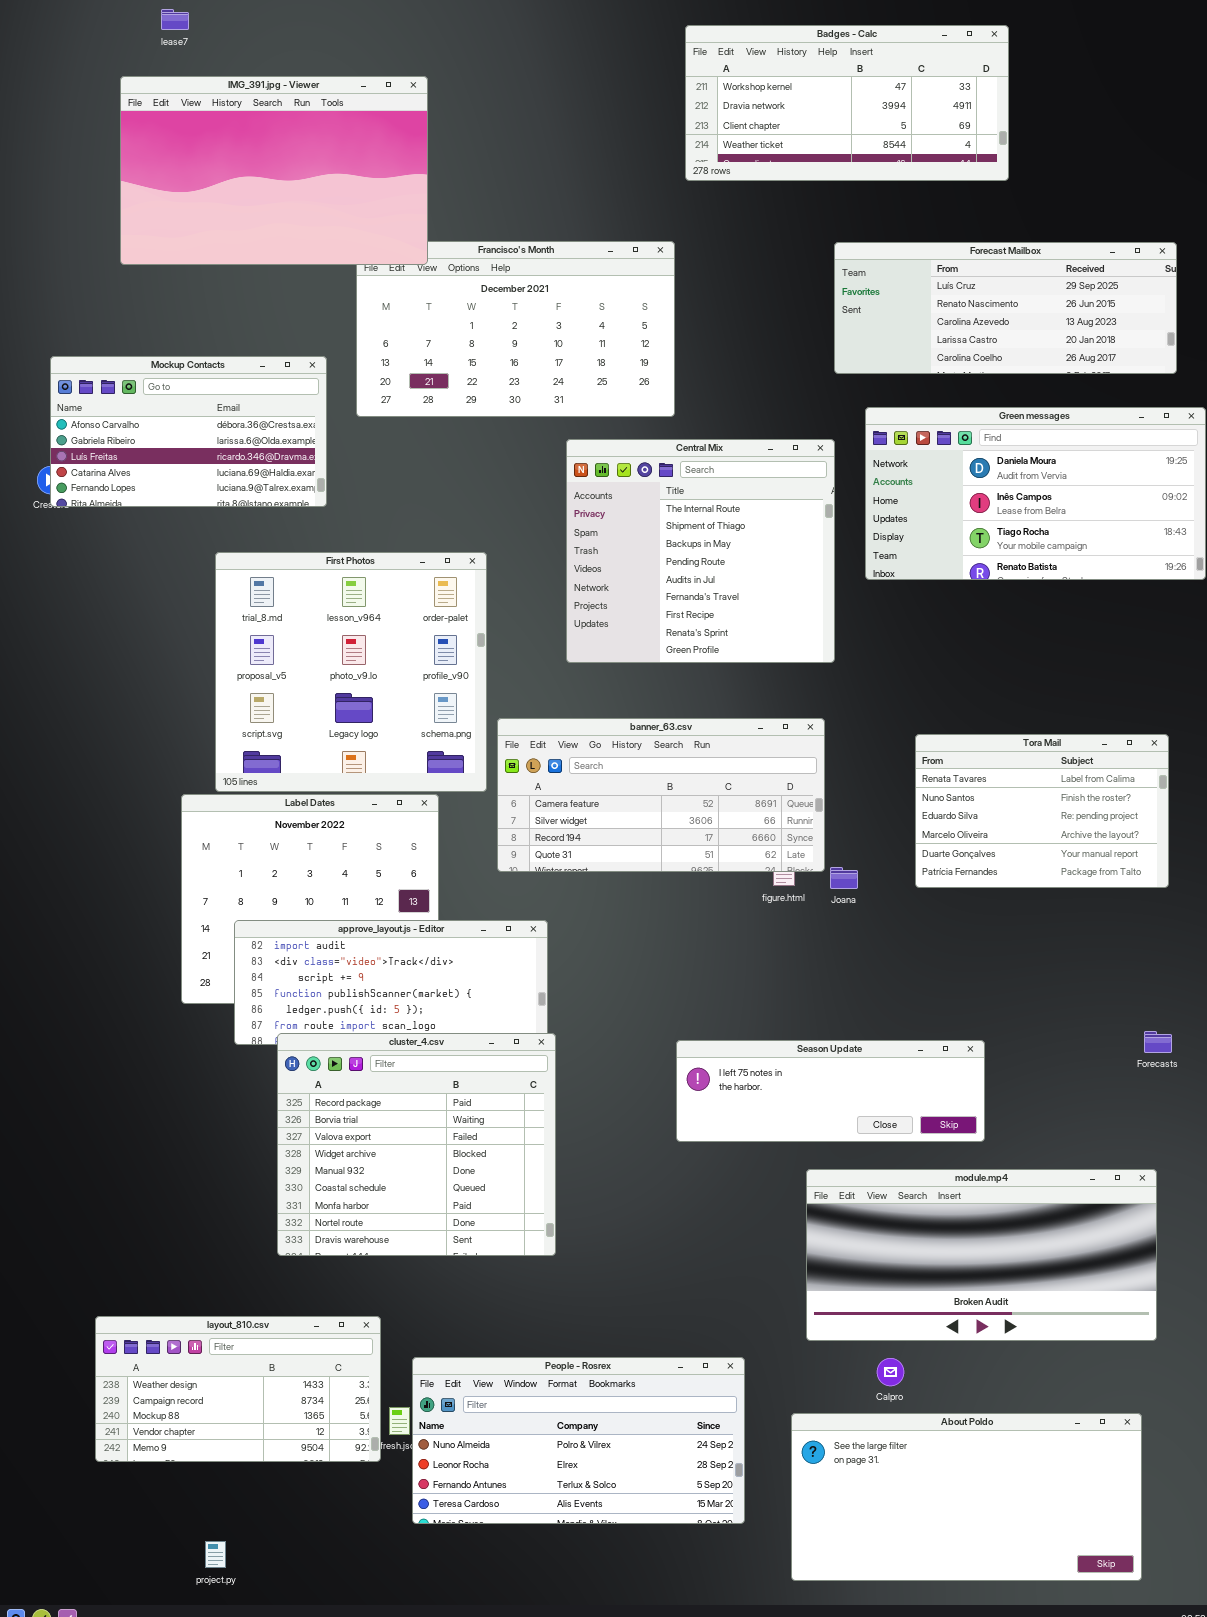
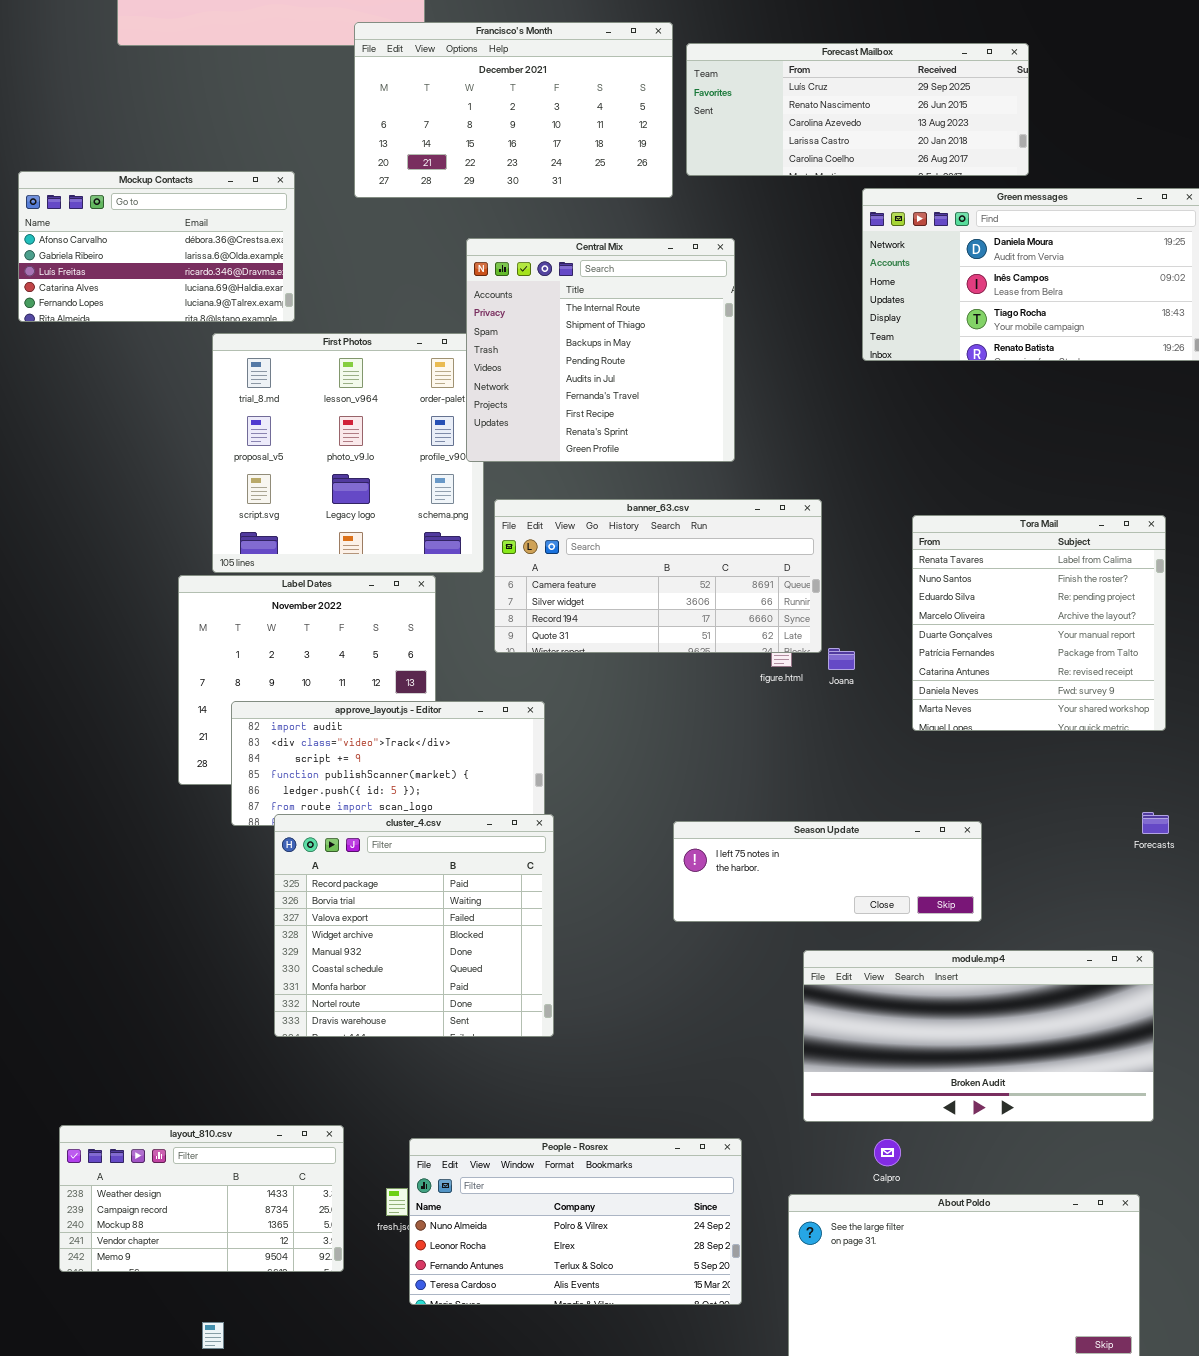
Francisco's Month: [356,241,675,417] -> [354,22,673,198], raised
Forecast Mailbox: [834,242,1177,374] -> [686,43,1029,176], moved
Mockup Contacts: [50,356,327,507] -> [18,171,295,322], moved
Central Mix: [566,439,835,663] -> [466,238,735,462], moved
Tora Mail: [915,734,1169,888] -> [912,515,1166,731], resized
layout_810.csv: [95,1316,381,1462] -> [59,1125,344,1272], moved

